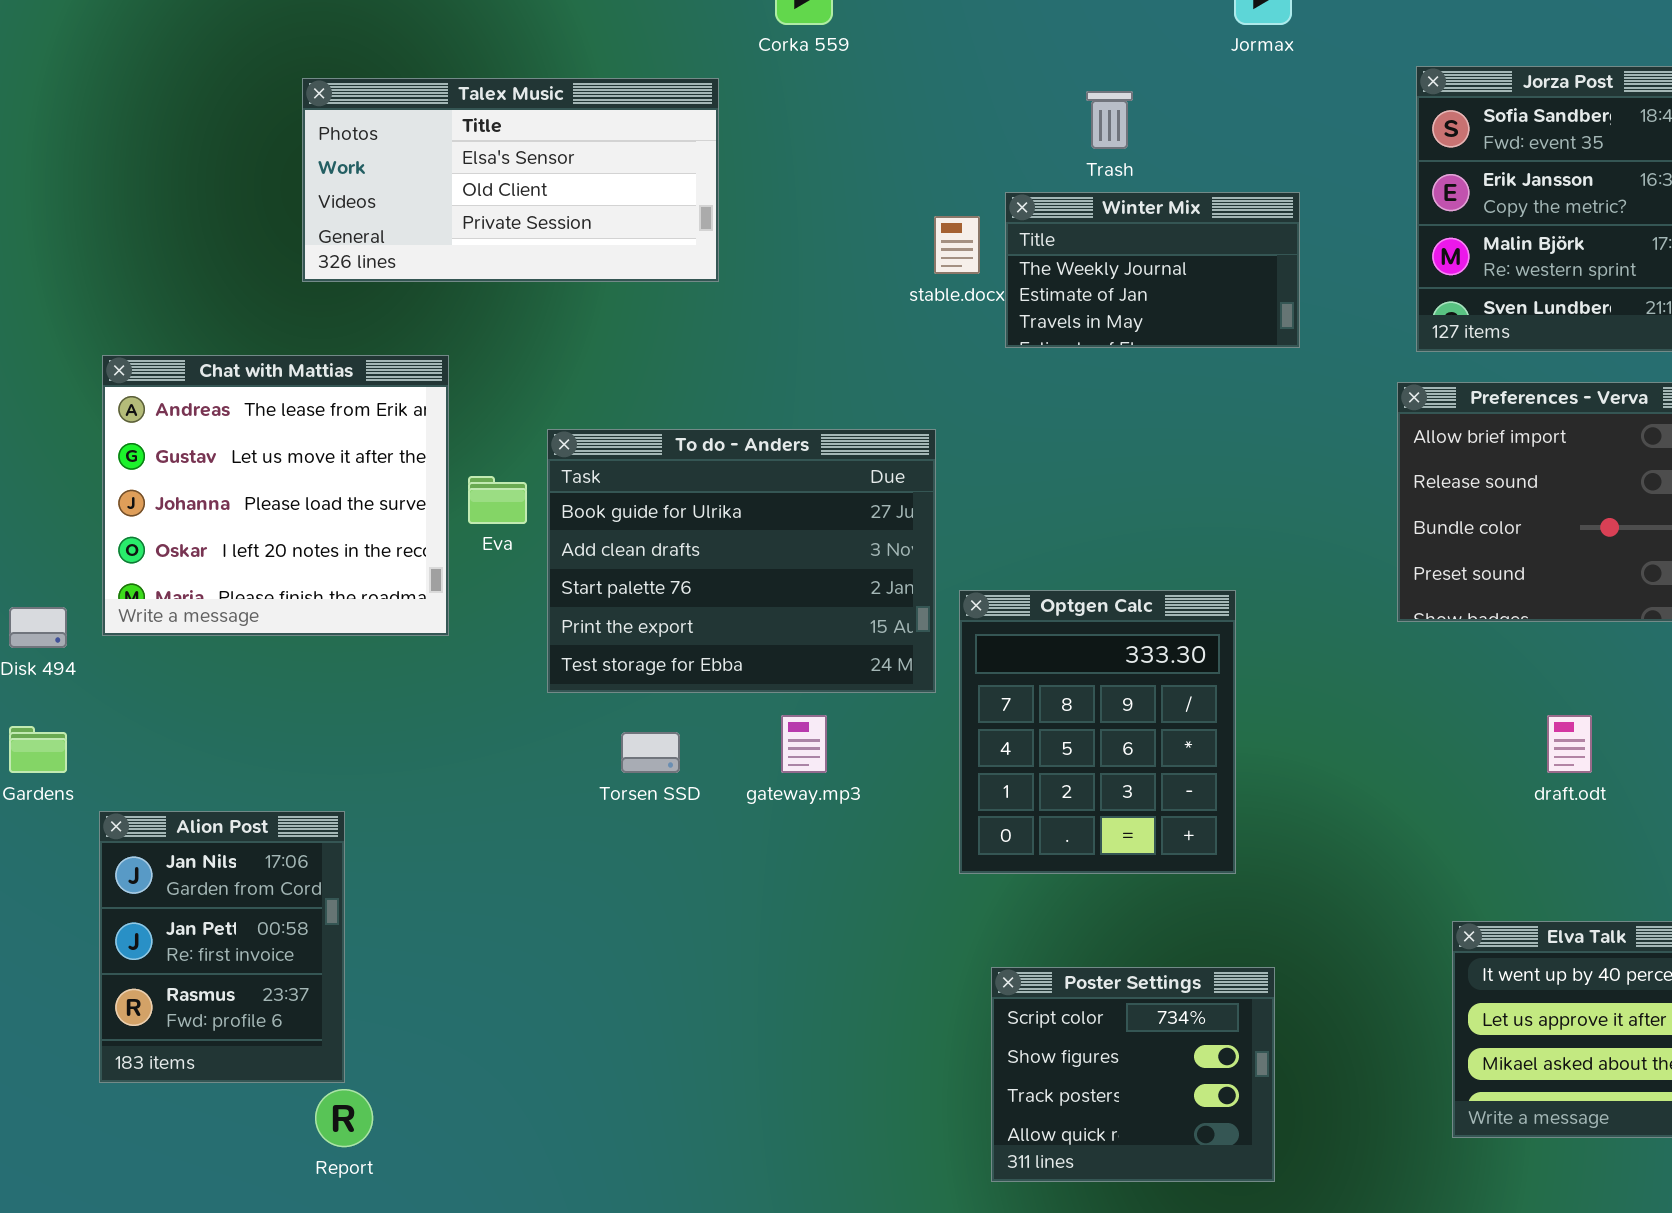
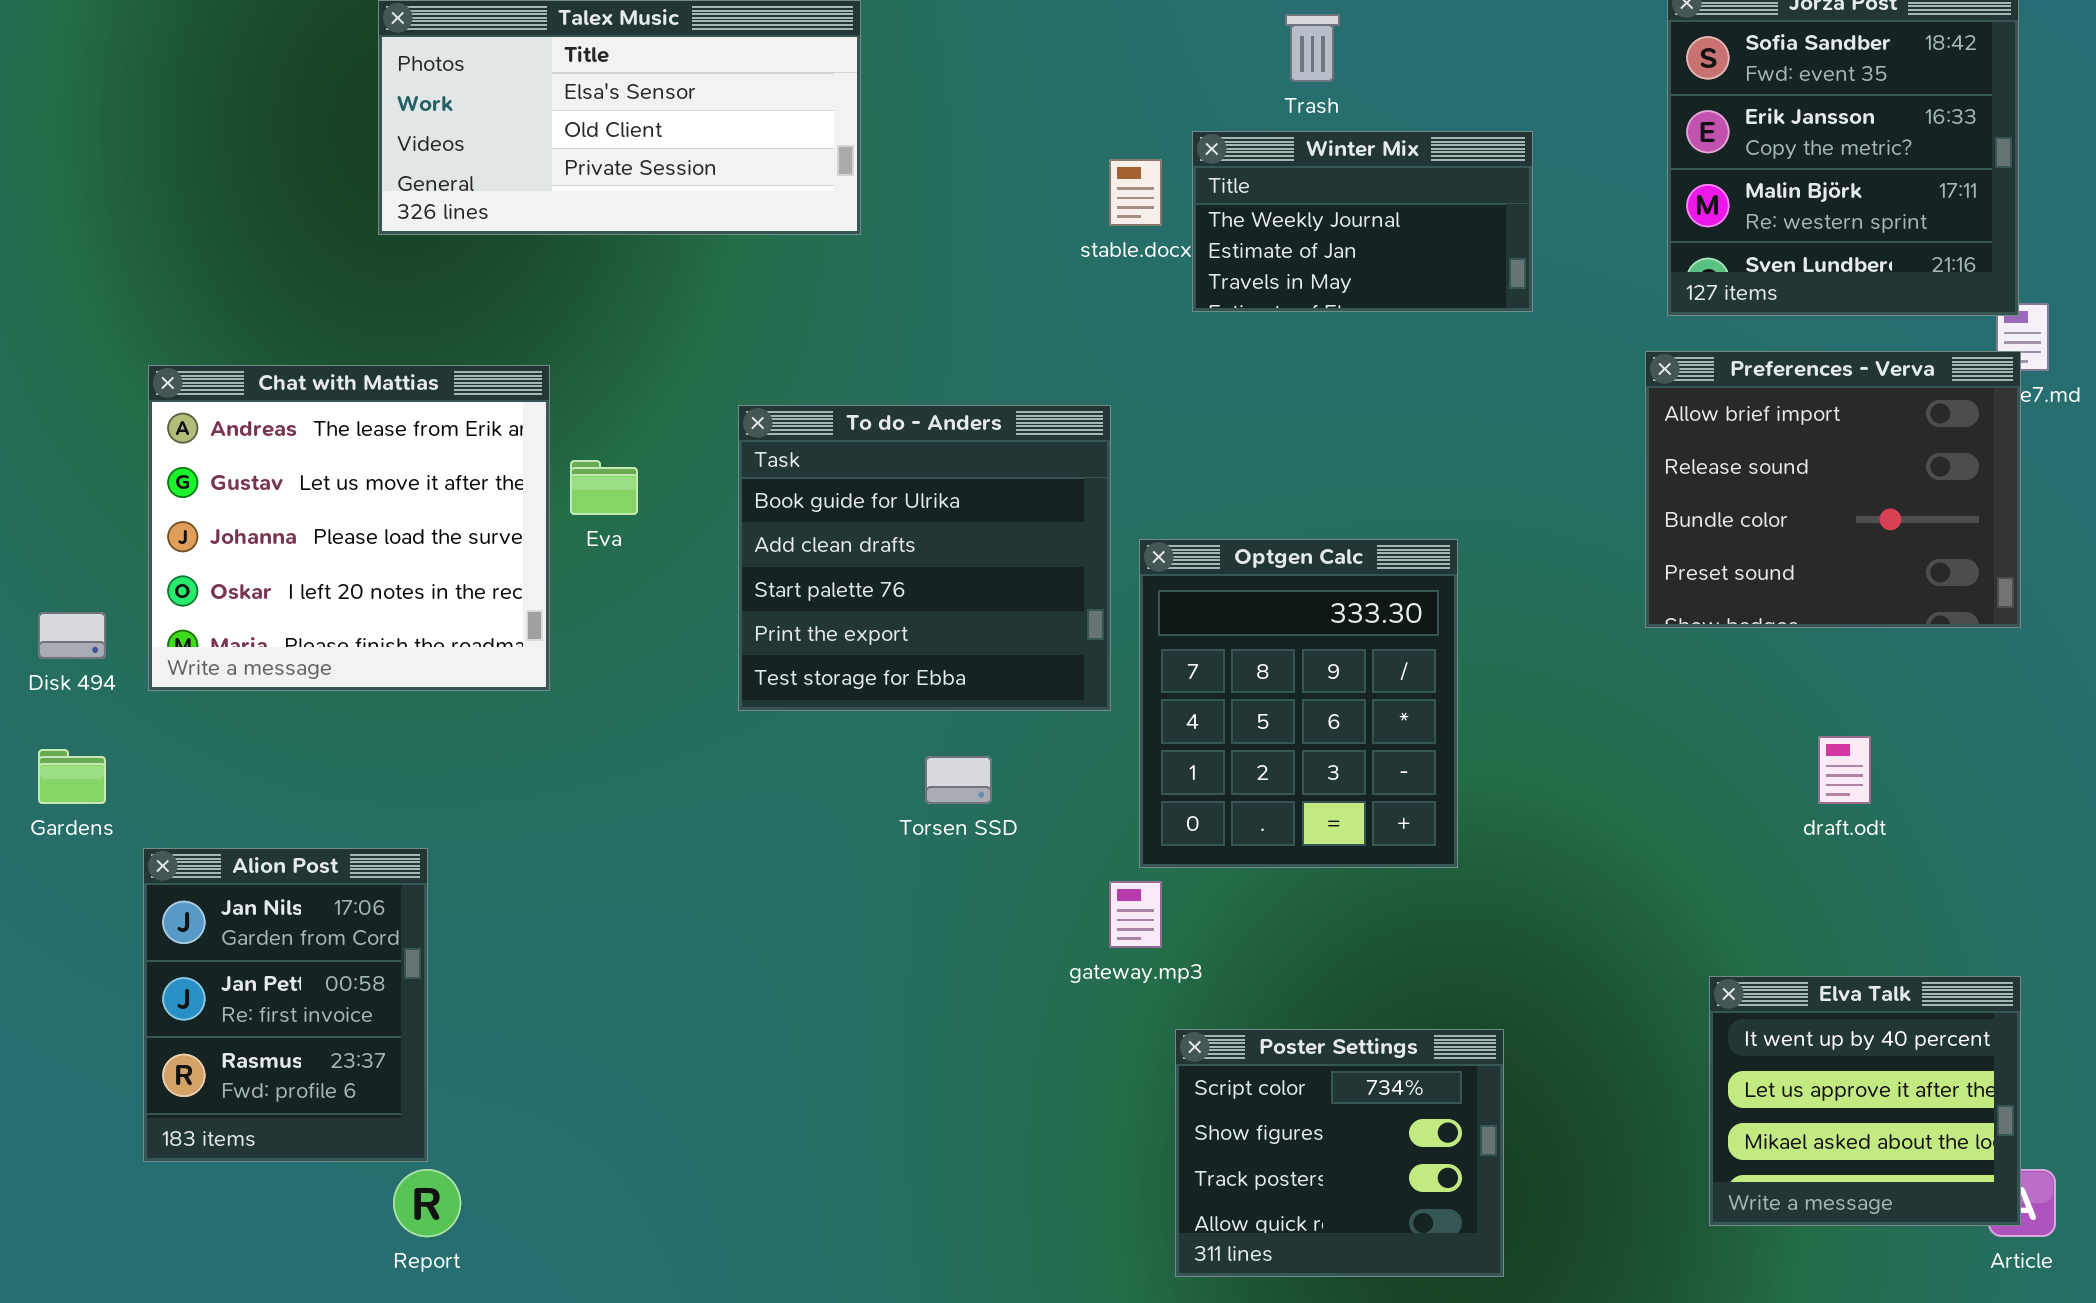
Chat with Mattias: [102,355,449,636] -> [148,365,550,691], moved
To do - Anders: [547,429,936,693] -> [738,405,1111,711], resized
Optgen Calc: [959,590,1236,874] -> [1139,539,1458,868], moved
gateway.mp3: [781,715,827,773] -> [1109,881,1162,948], moved
Torsen SSD: [621,732,680,773] -> [925,756,992,804], moved

